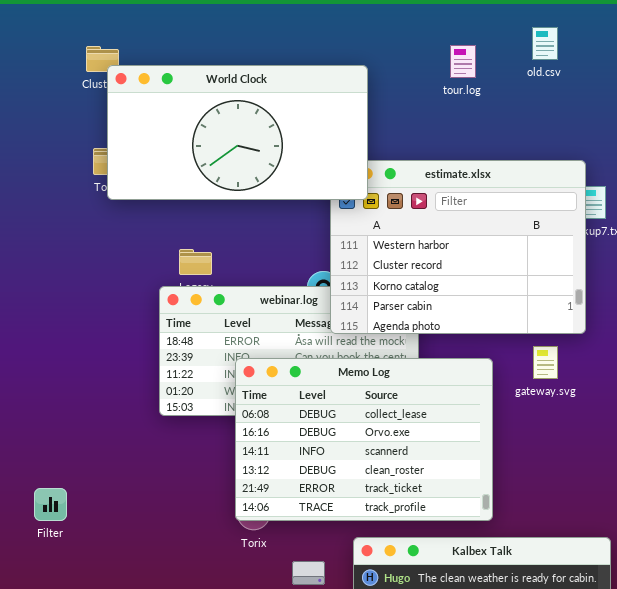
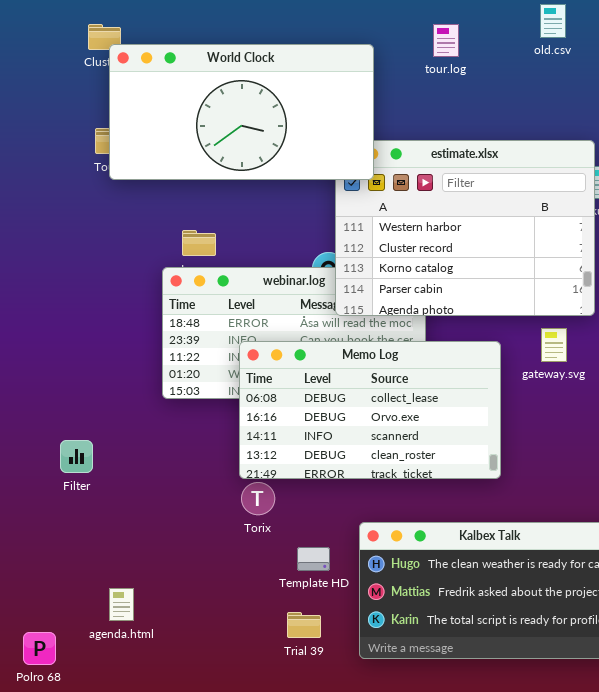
tour.log: [450,45,476,78] -> [433,24,459,57], moved
Memo Log: [235,358,493,521] -> [239,341,501,479], resized
Filter: [34,488,67,521] -> [60,440,93,473], moved

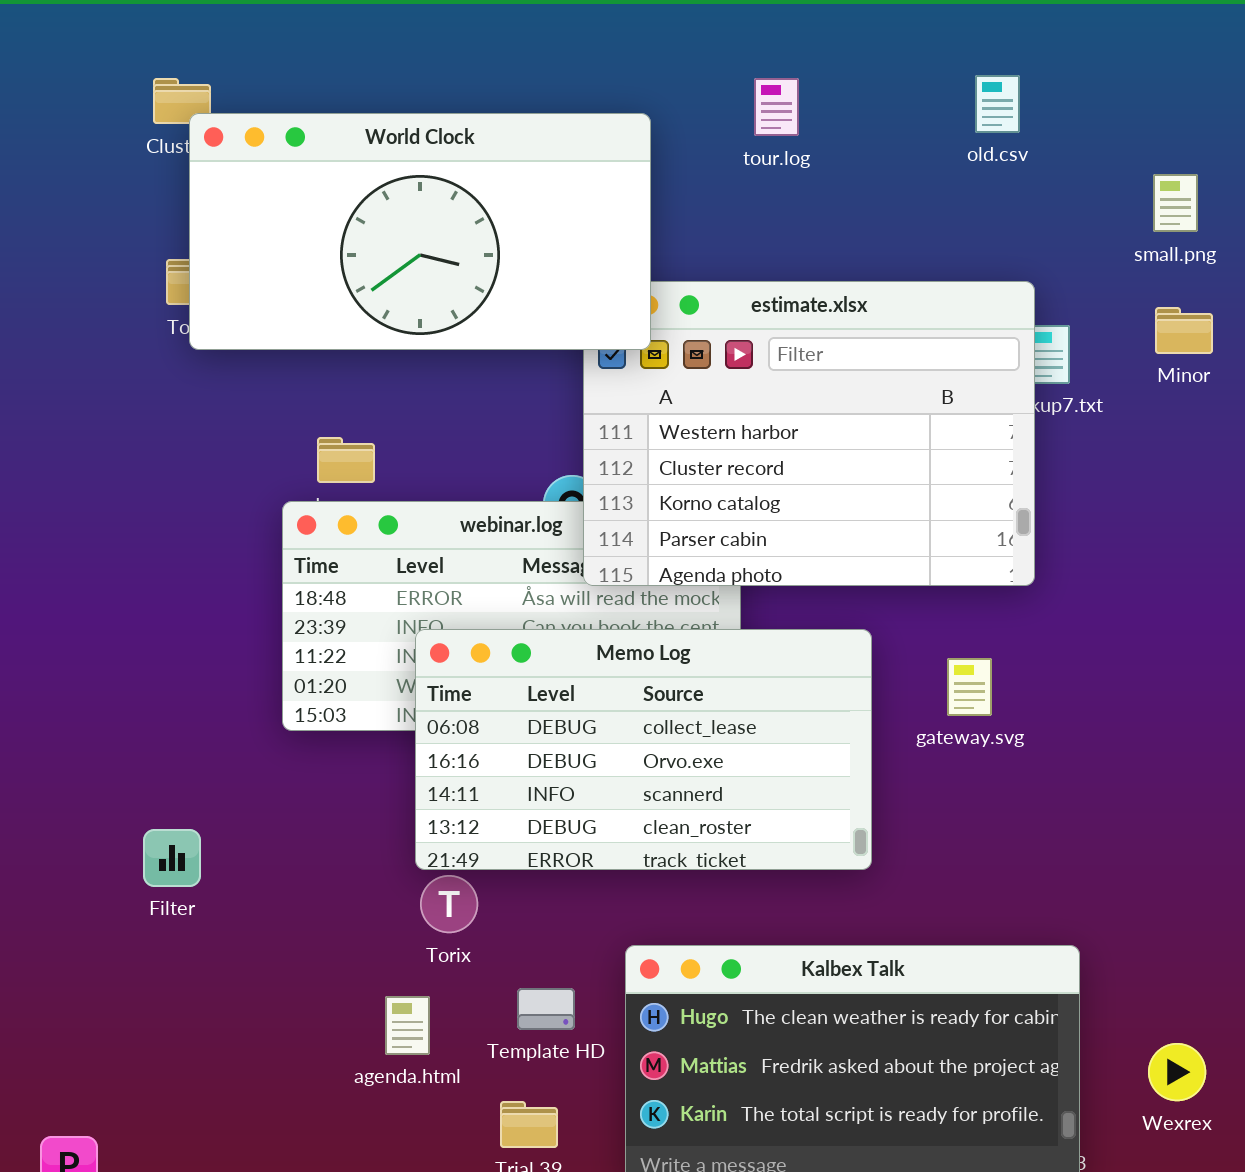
old.csv: [540,4,566,38] -> [975,75,1020,133], moved
gateway.svg: [541,328,567,362] -> [947,658,992,716], moved
Filter: [60,440,93,473] -> [143,829,201,887], moved
agenda.html: [109,588,134,621] -> [385,996,430,1055], moved

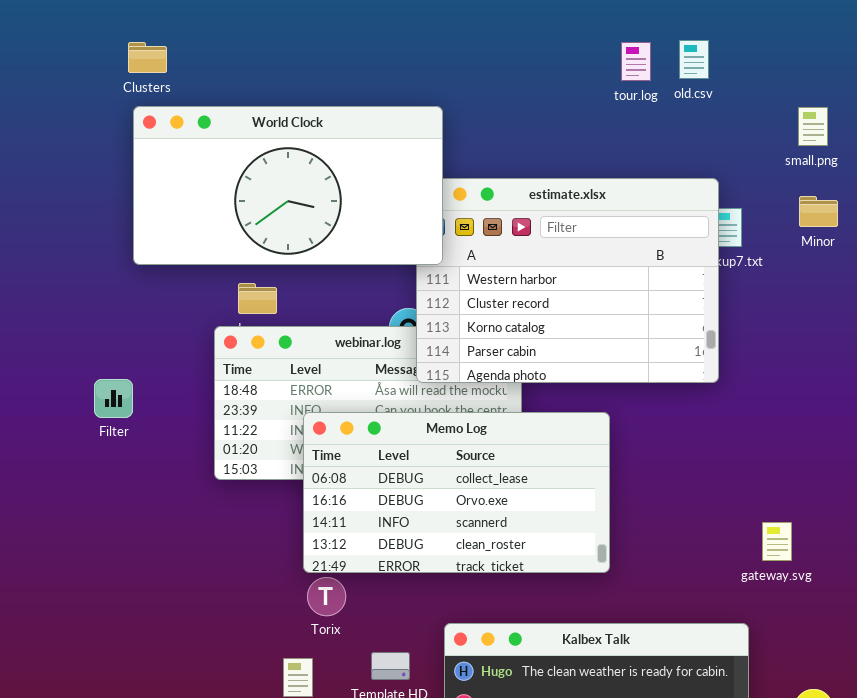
tour.log: [754,78,799,136] -> [621,42,651,81], moved
World Clock: [189,113,651,350] -> [133,106,443,265], moved
gateway.svg: [947,658,992,716] -> [762,522,792,561], moved
Filter: [143,829,201,887] -> [94,379,133,418], moved

